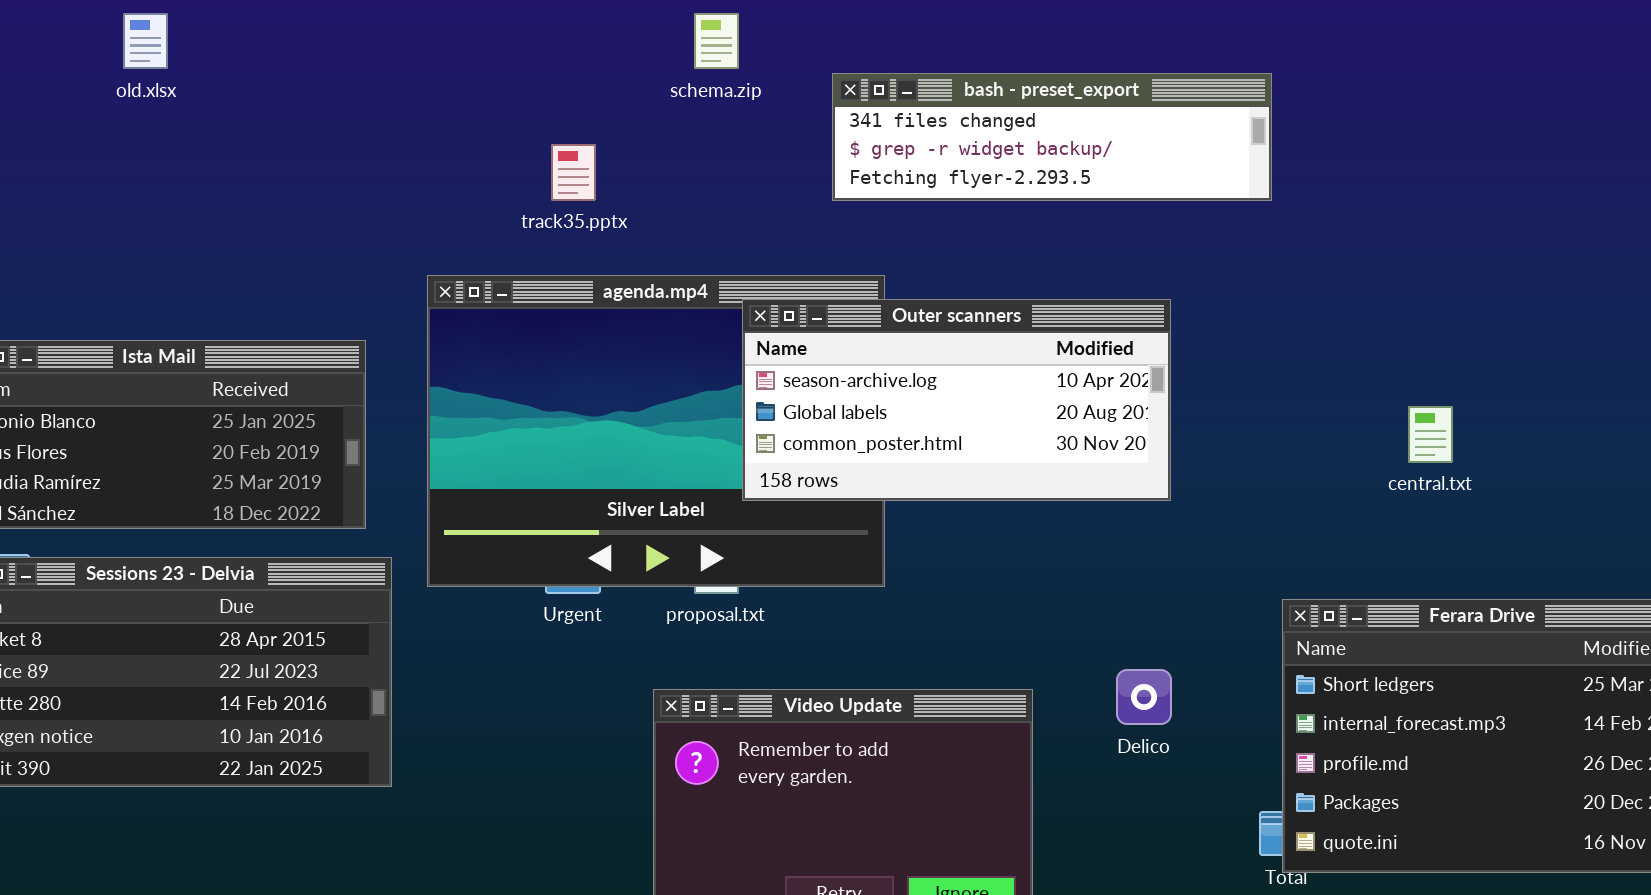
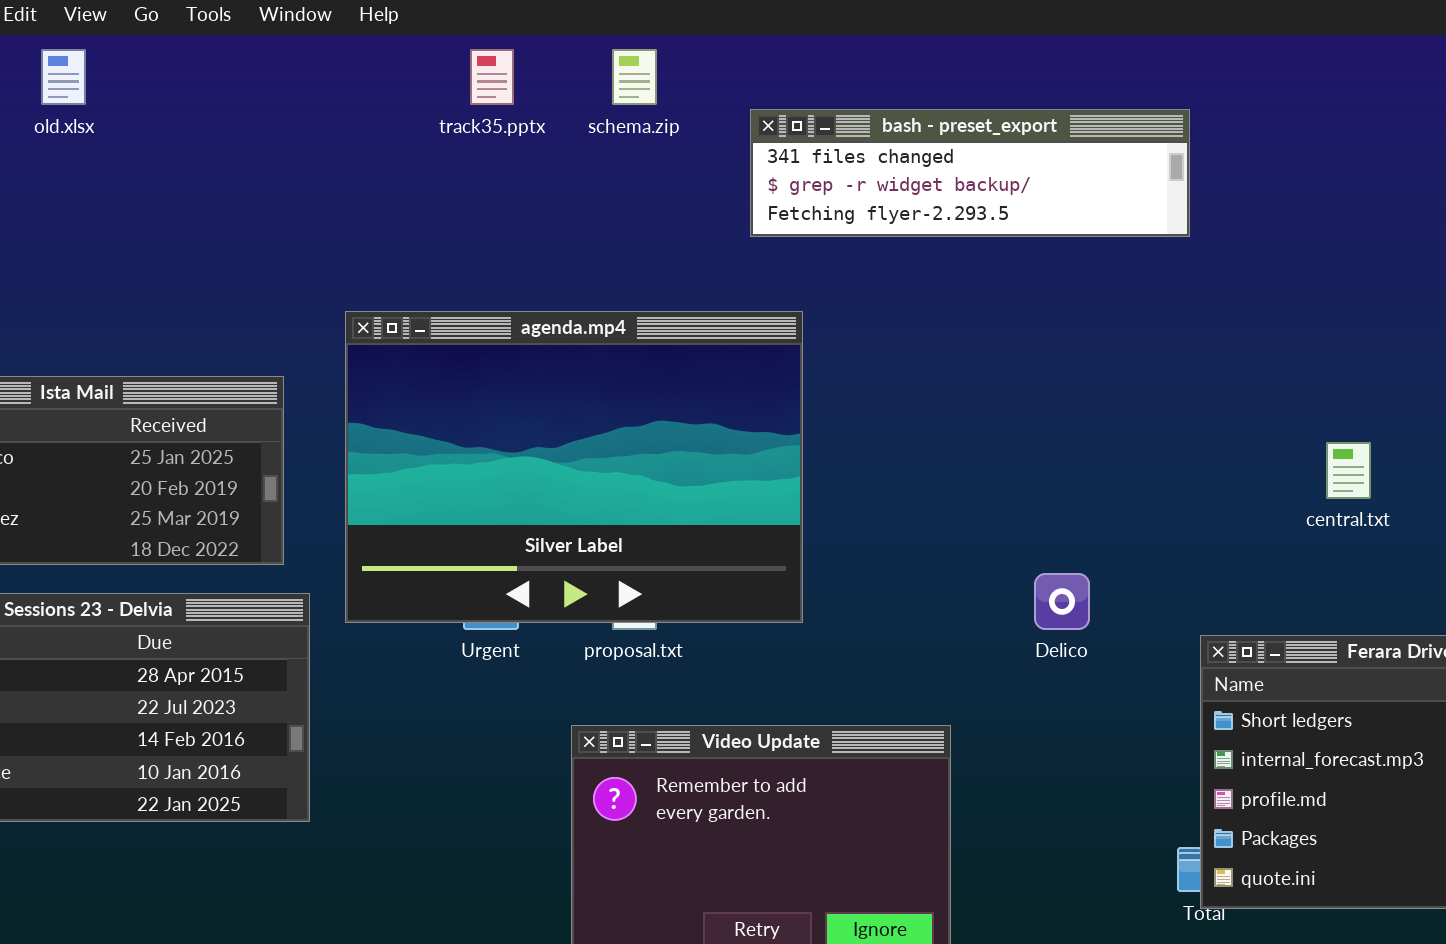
track35.pptx: [551,144,596,201] -> [470,49,514,105], moved
Outer scanners: [742,299,1171,501] -> none, closed
Delico: [1116,669,1172,725] -> [1034,573,1090,630], moved

